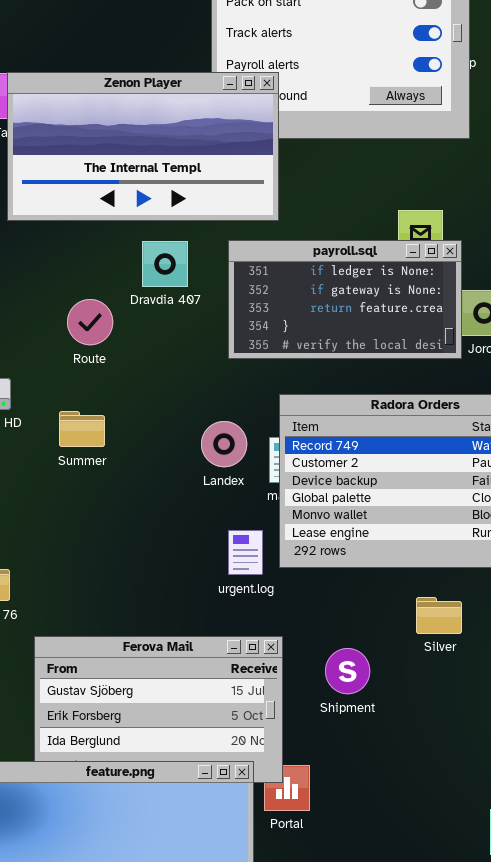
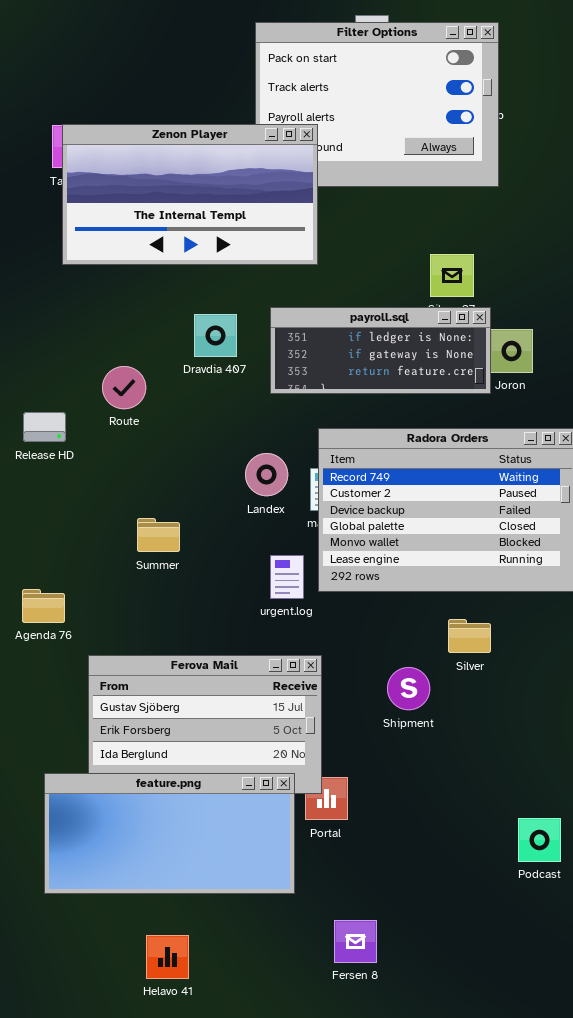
payroll.sql: [228,240,462,359] -> [270,307,491,394], resized
Dravdia 407: [142,241,188,287] -> [194,314,237,357], moved
Route: [67,299,113,345] -> [102,366,146,409], moved
Summer: [59,411,105,447] -> [137,518,180,552], moved
Shipment: [325,648,370,694] -> [387,667,430,710], moved

